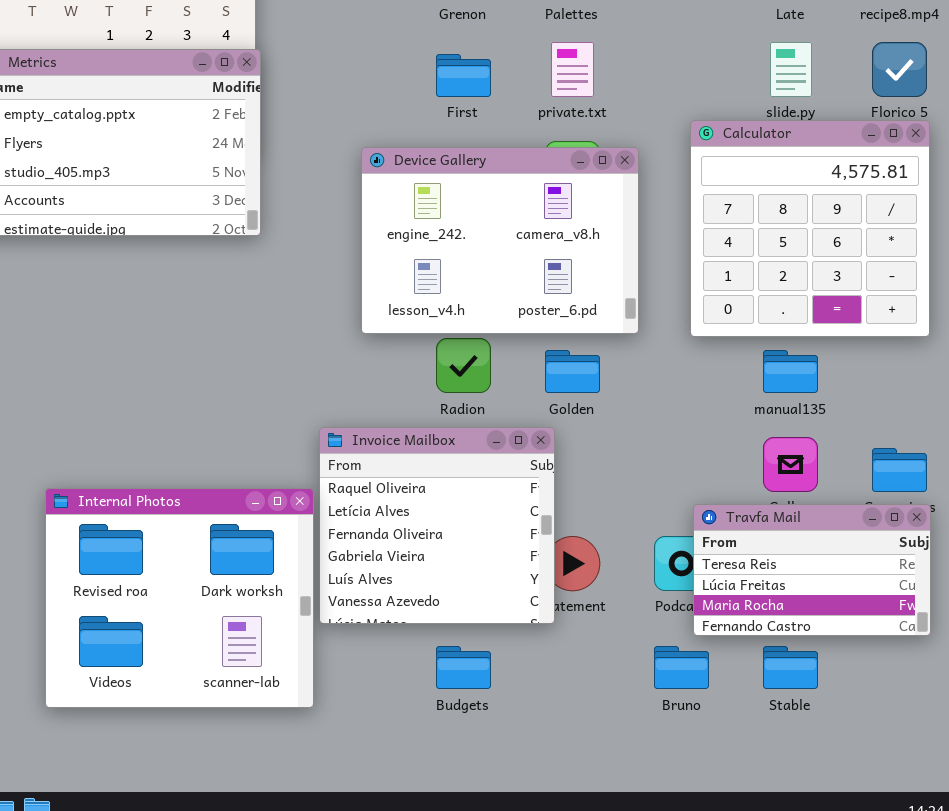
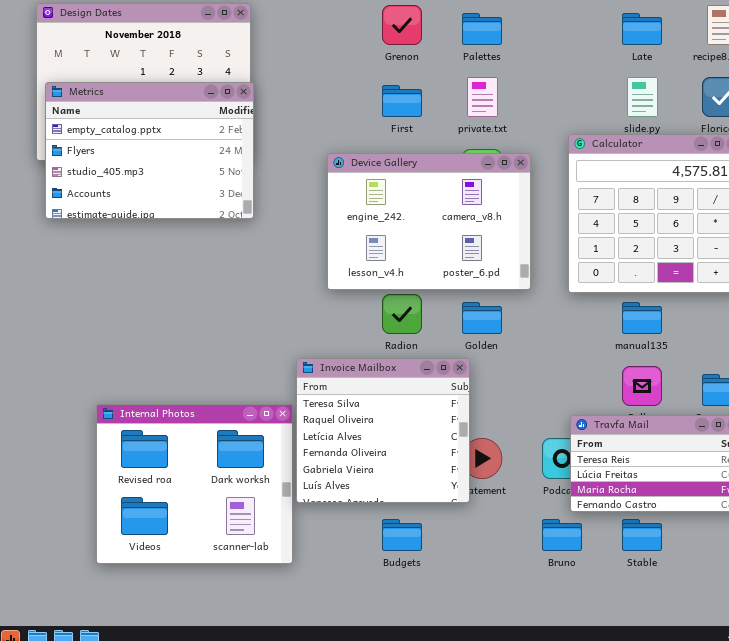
Invoice Mailbox: [319,427,555,624] -> [296,358,470,503], scrolled up 1 row

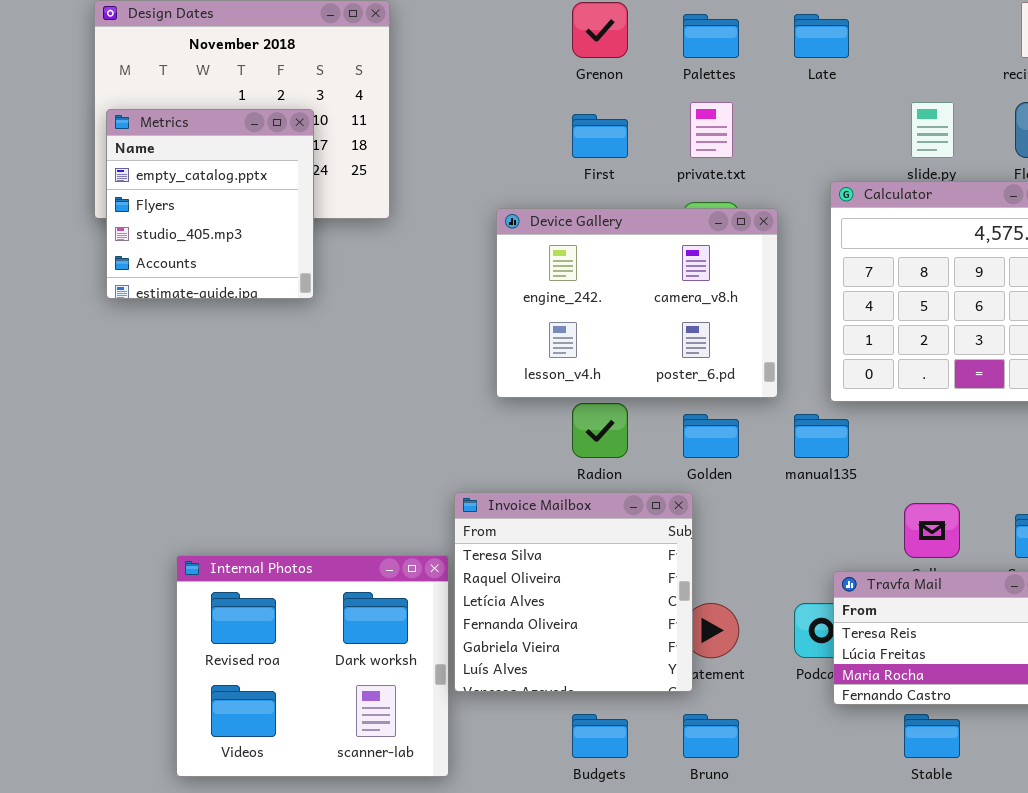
Late: [622,13,662,45] -> [794,14,849,58], moved
Metrics: [45,82,254,219] -> [106,109,314,299], resized
manual135: [622,302,662,334] -> [794,414,849,458], moved
Bruno: [542,519,582,551] -> [683,714,739,758], moved

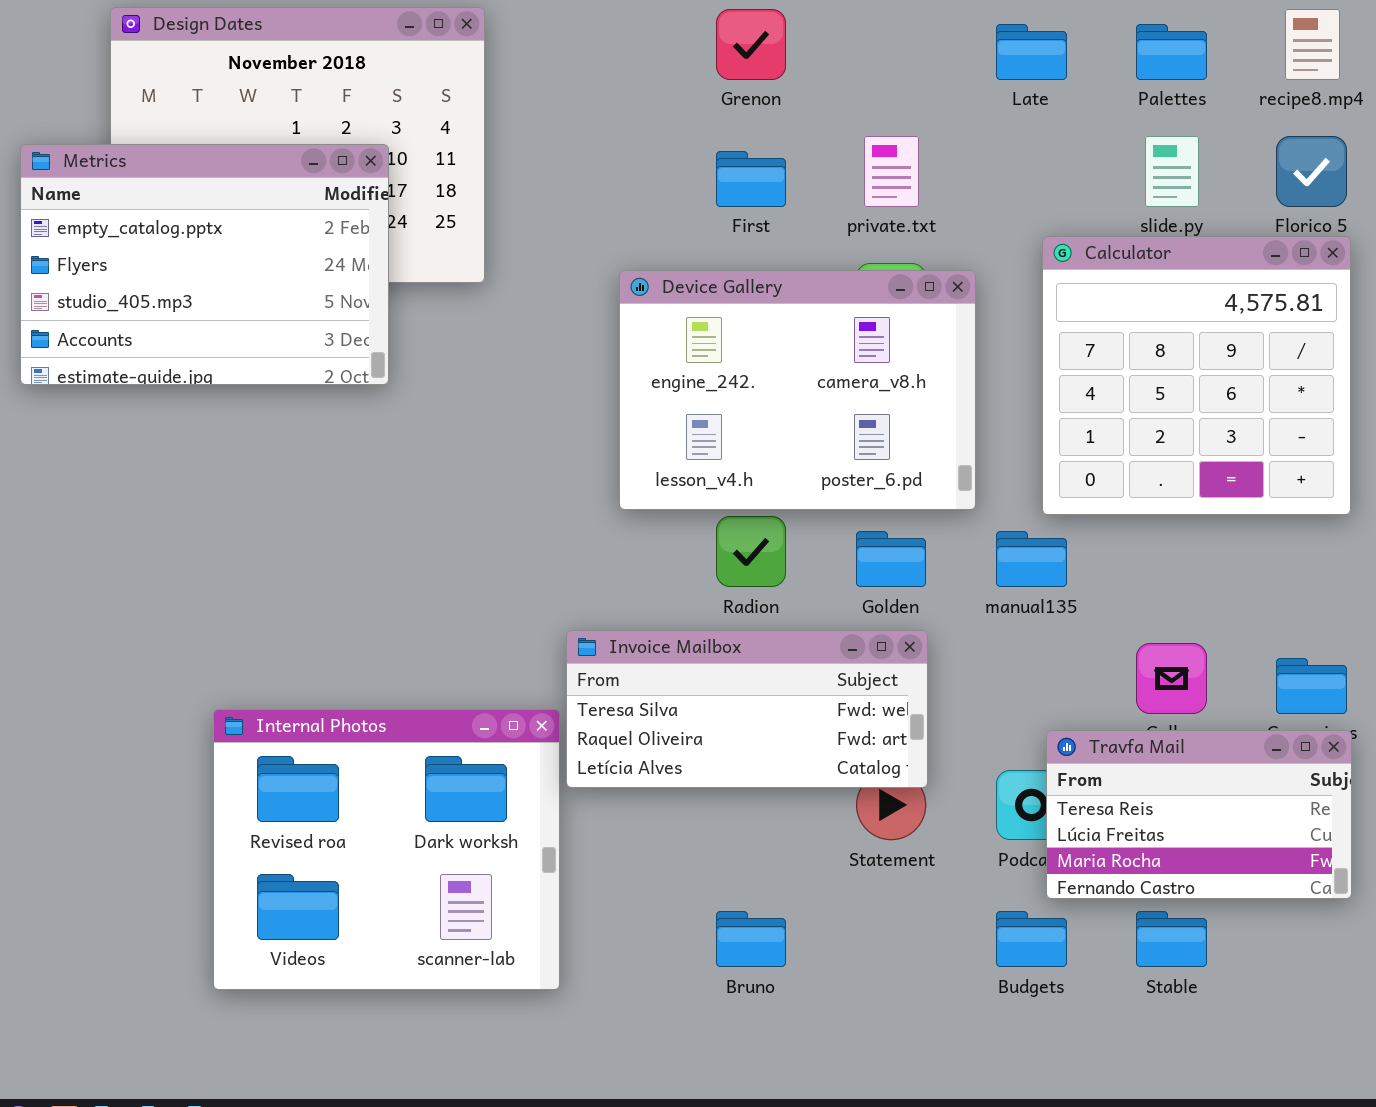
Palettes: [683,14,739,58] -> [1136,24,1207,80], moved
Metrics: [106,109,314,299] -> [20,144,389,385], resized
Invoice Mailbox: [454,492,693,692] -> [566,630,928,788], resized
Budgets: [572,714,628,758] -> [996,911,1067,967], moved
Bruno: [683,714,739,758] -> [716,911,786,967], moved

